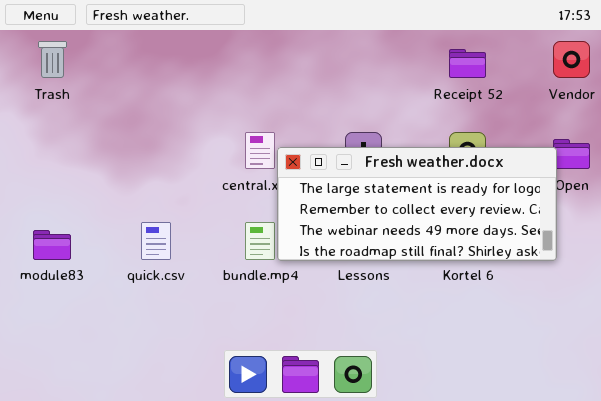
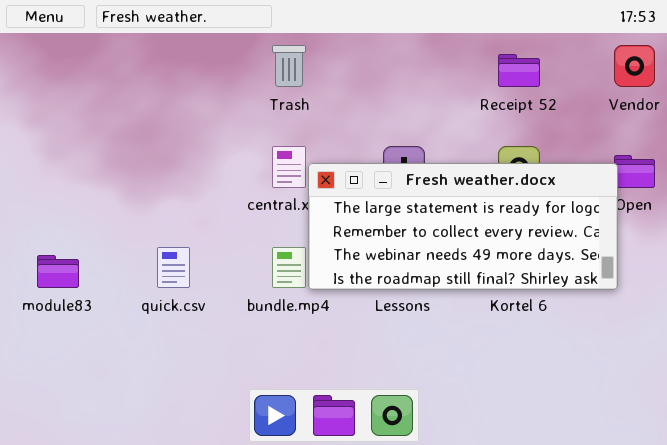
Trash: [38,41,67,78] -> [272,45,306,87], moved

